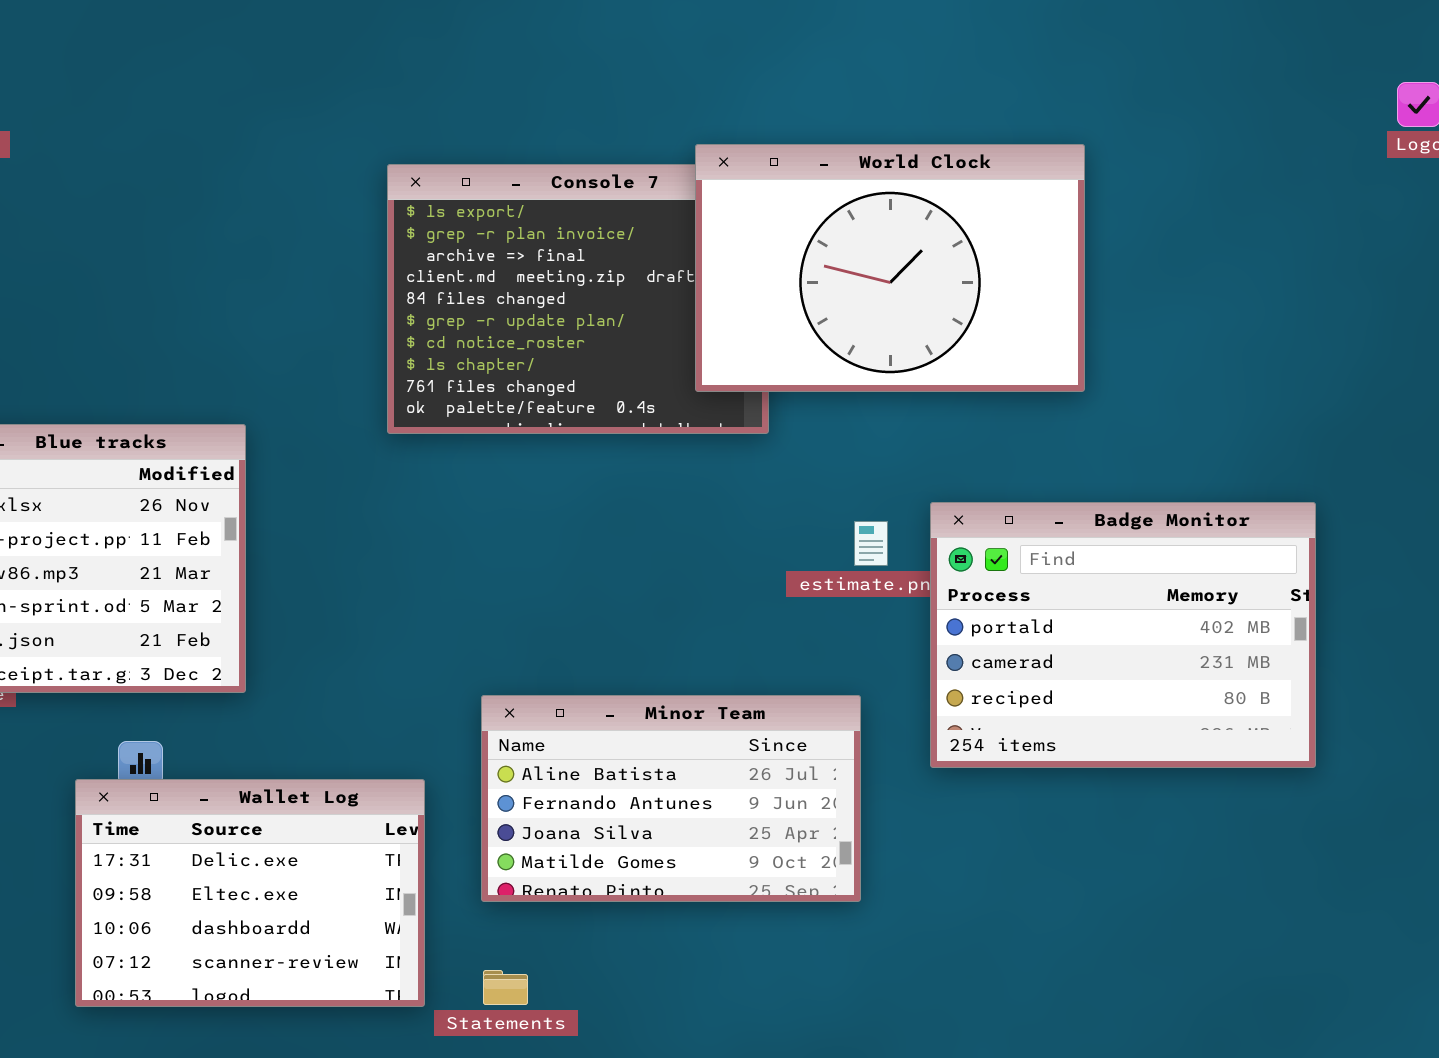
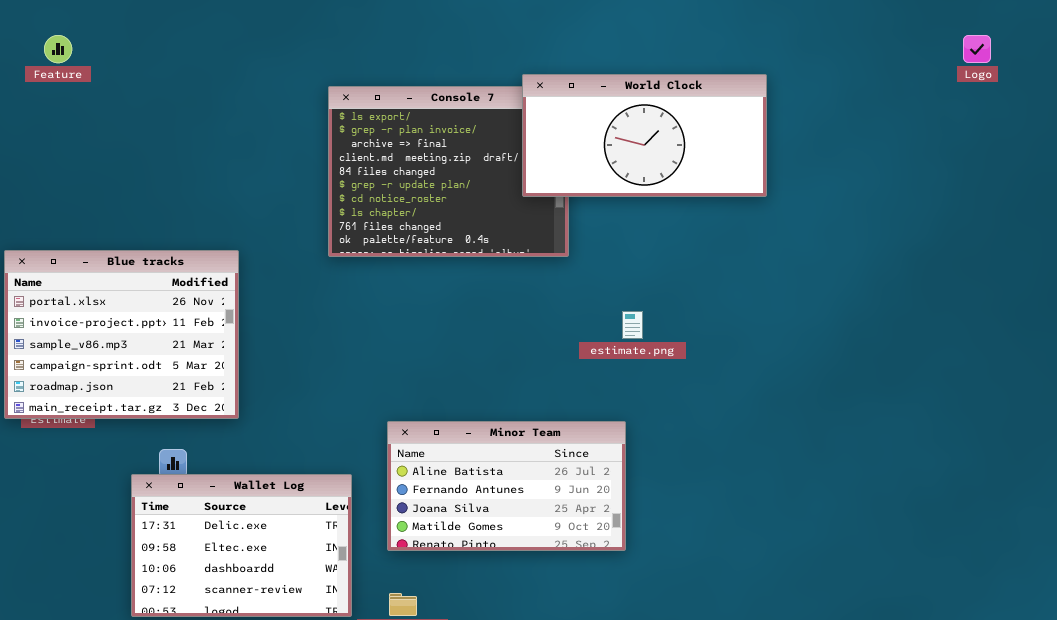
World Clock: [695,144,1085,392] -> [522,74,767,197], resized
Badge Monitor: [930,502,1316,768] -> none, closed

